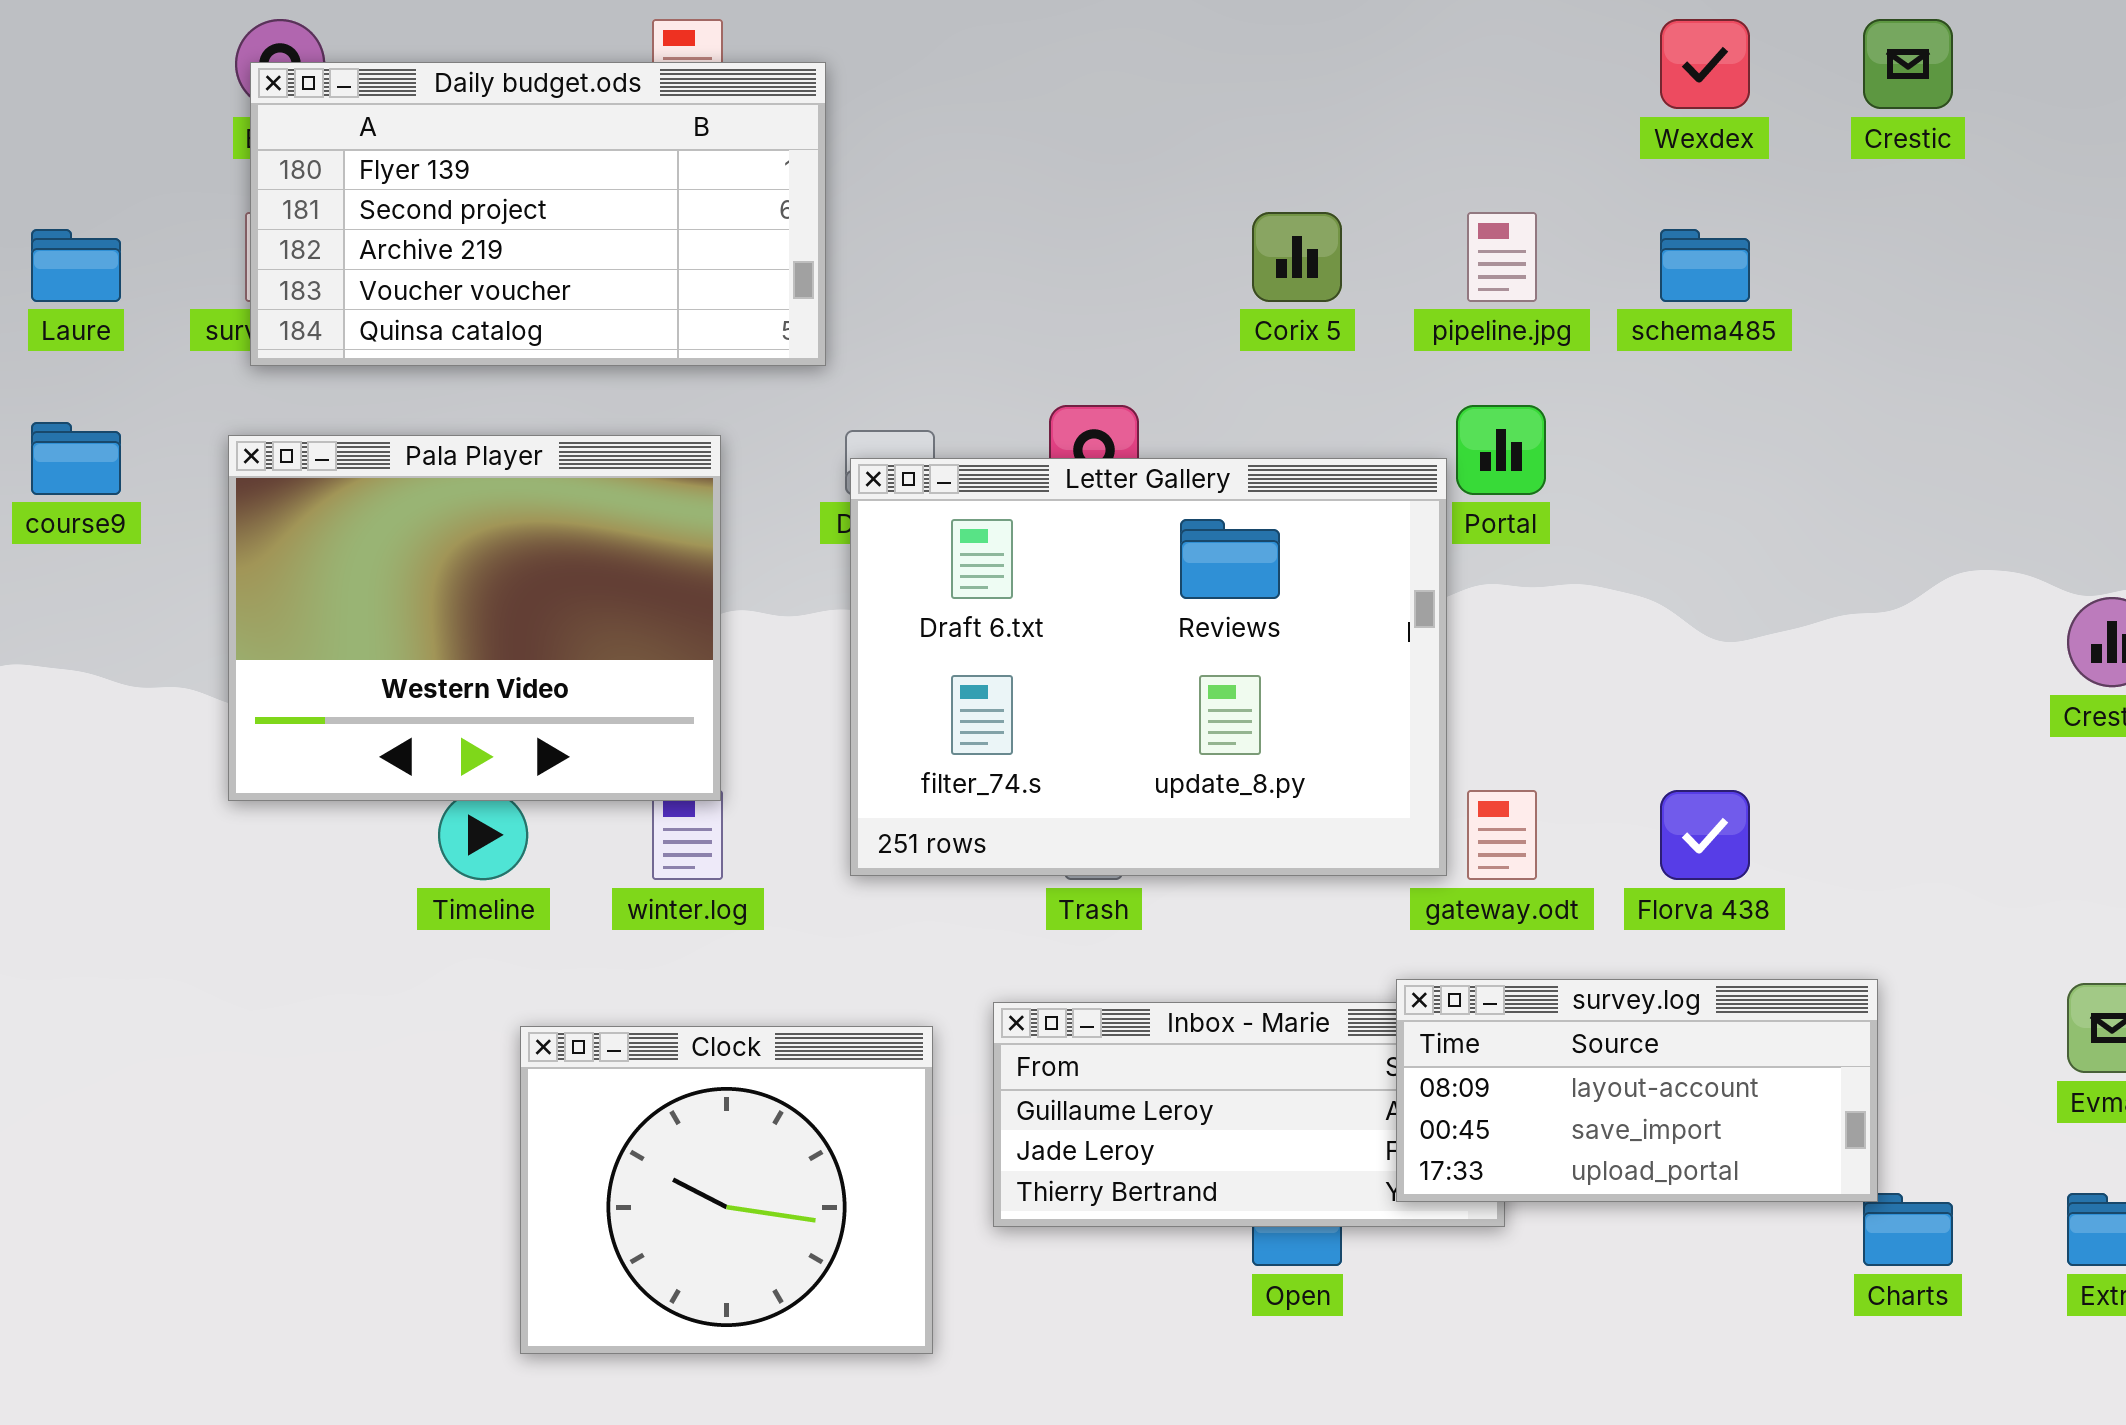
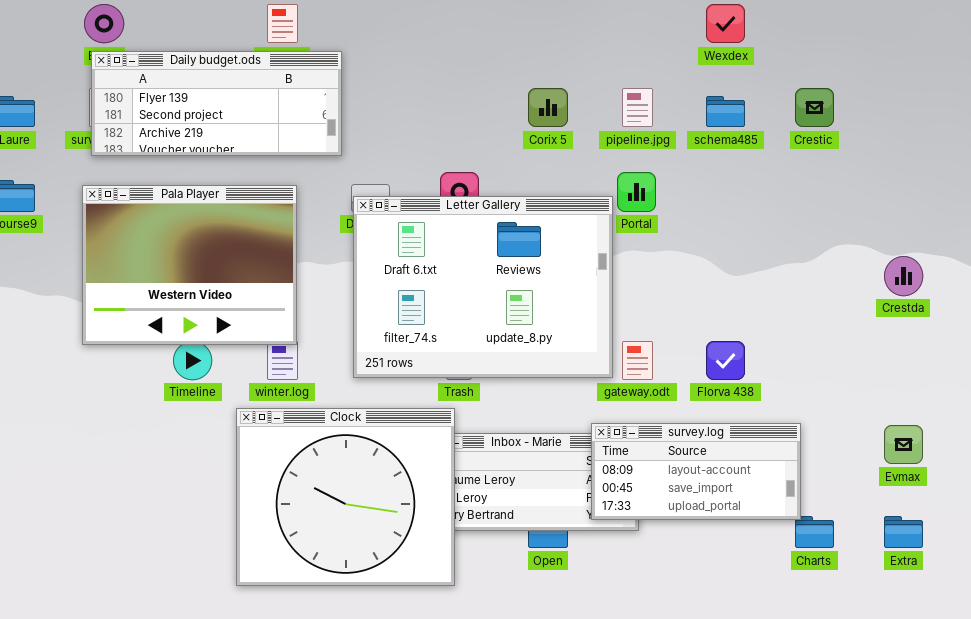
Crestic: [1863,19,1953,109] -> [795,88,834,127], moved
Daily budget.ods: [250,62,826,366] -> [91,51,342,156], resized
Clock: [520,1026,933,1354] -> [236,408,455,586], moved, resized

